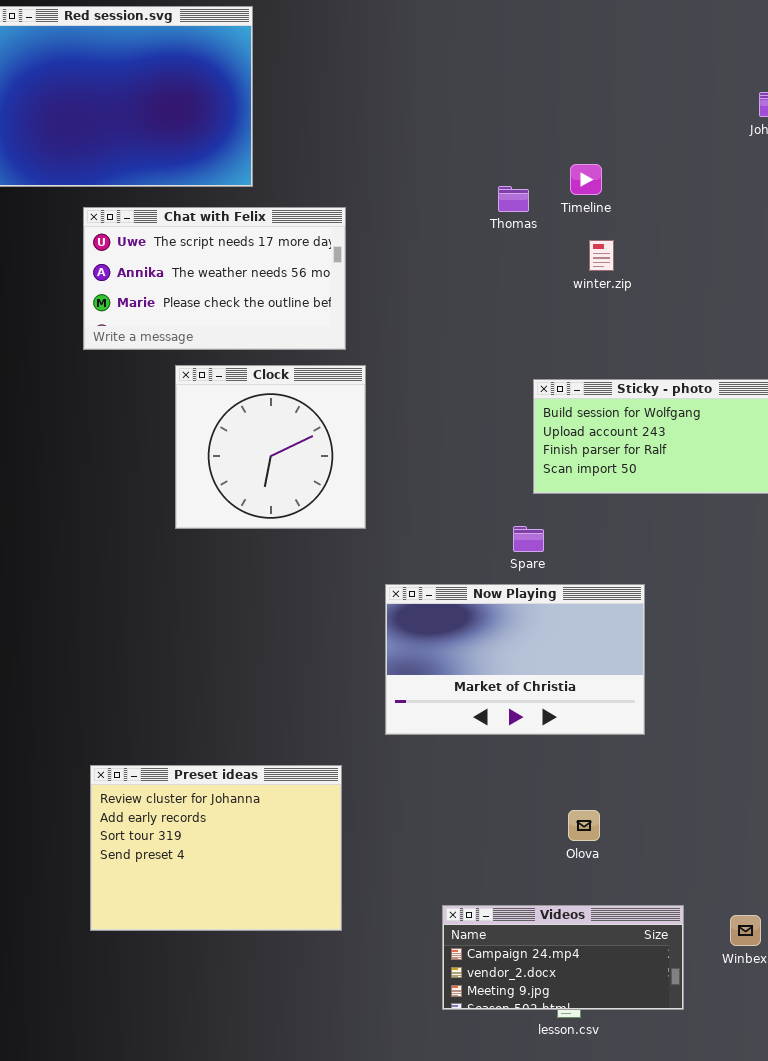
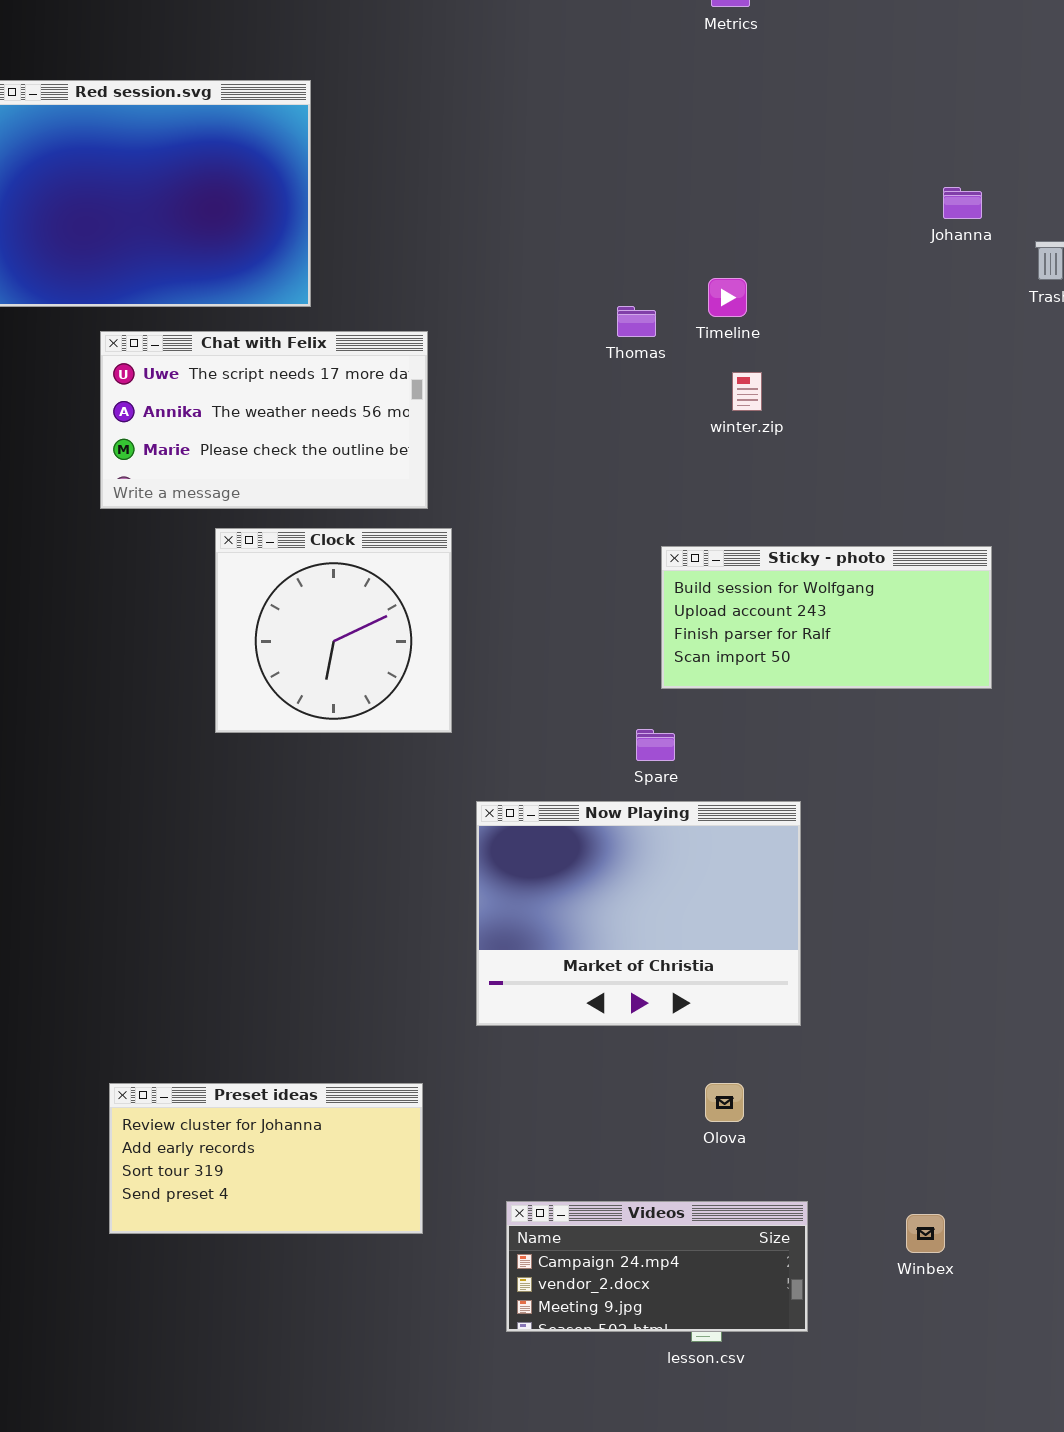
Now Playing: [385,584,645,735] -> [476,801,801,1026], resized
Preset ideas: [90,765,342,931] -> [109,1083,423,1234], resized
Videos: [442,905,684,1010] -> [506,1201,808,1332], moved

